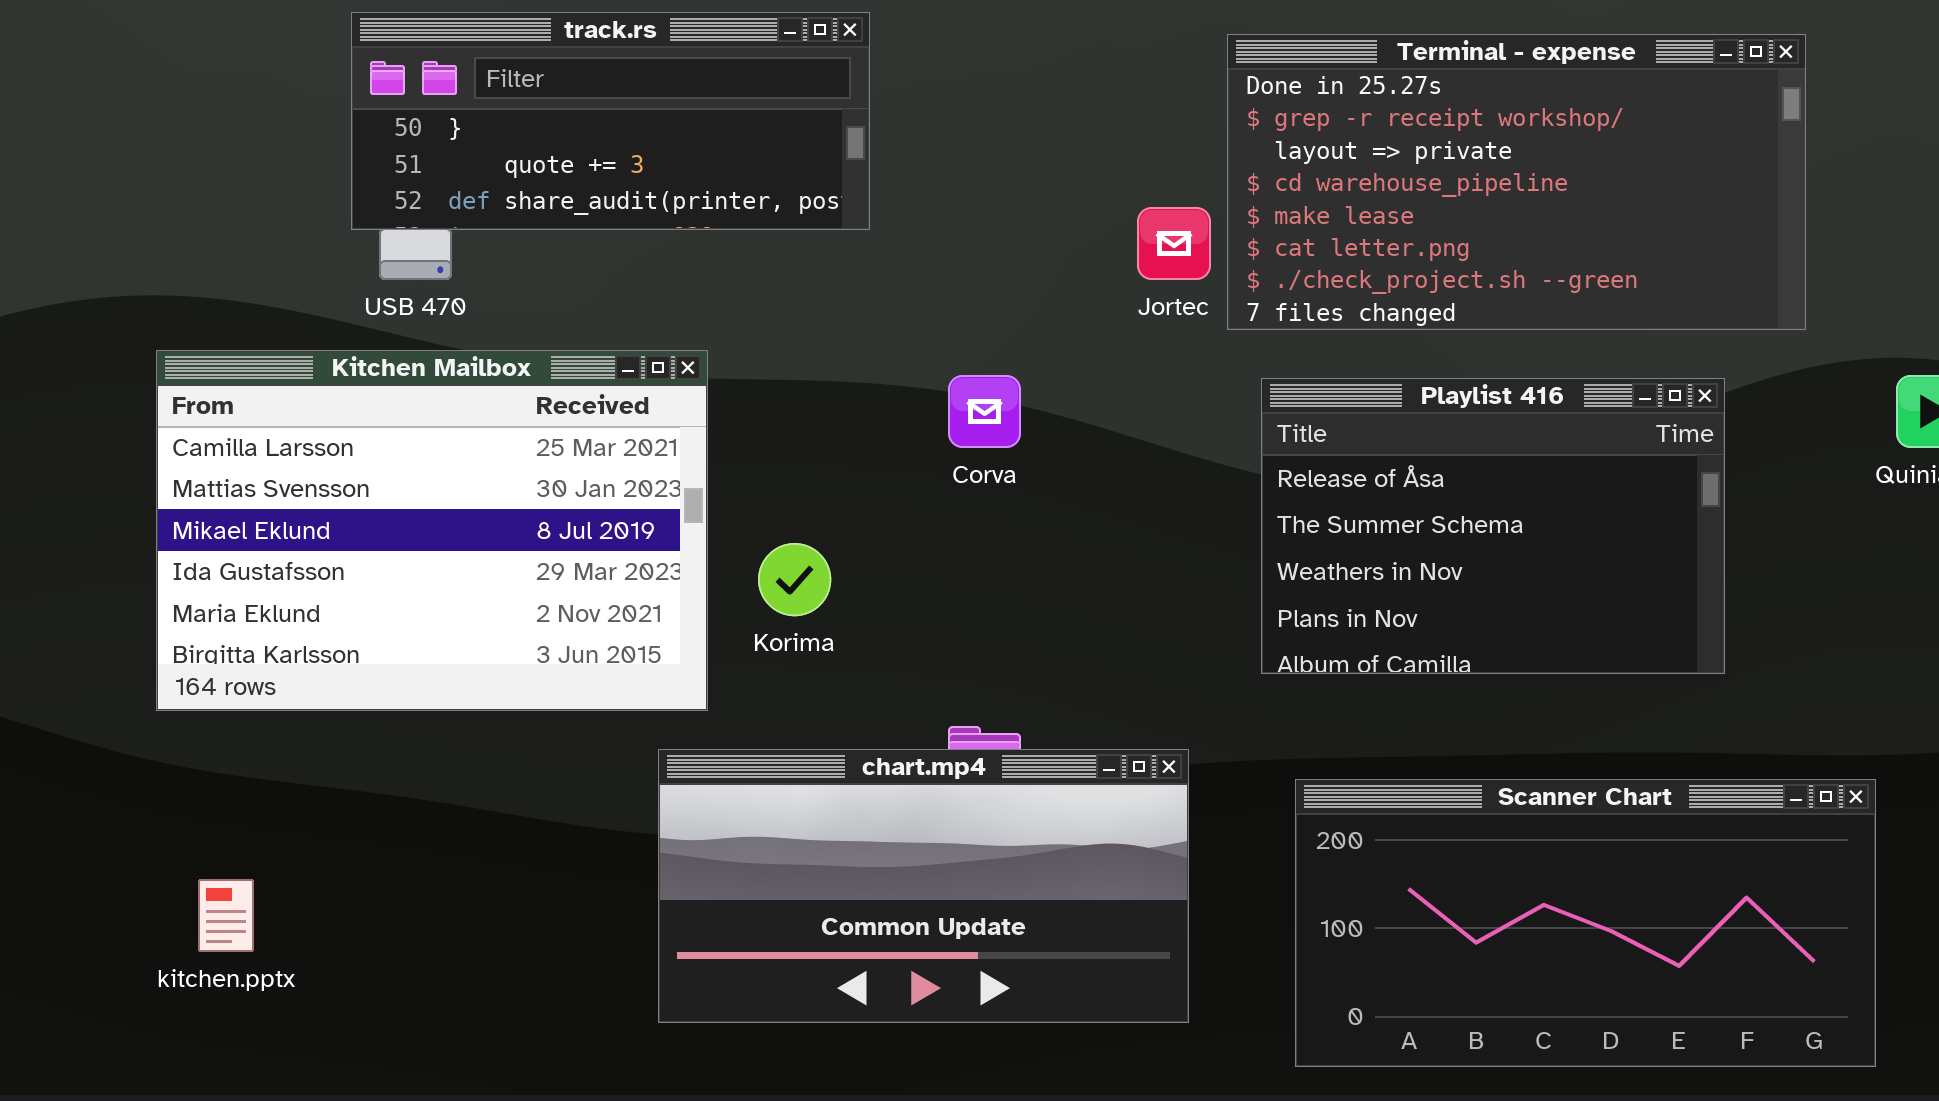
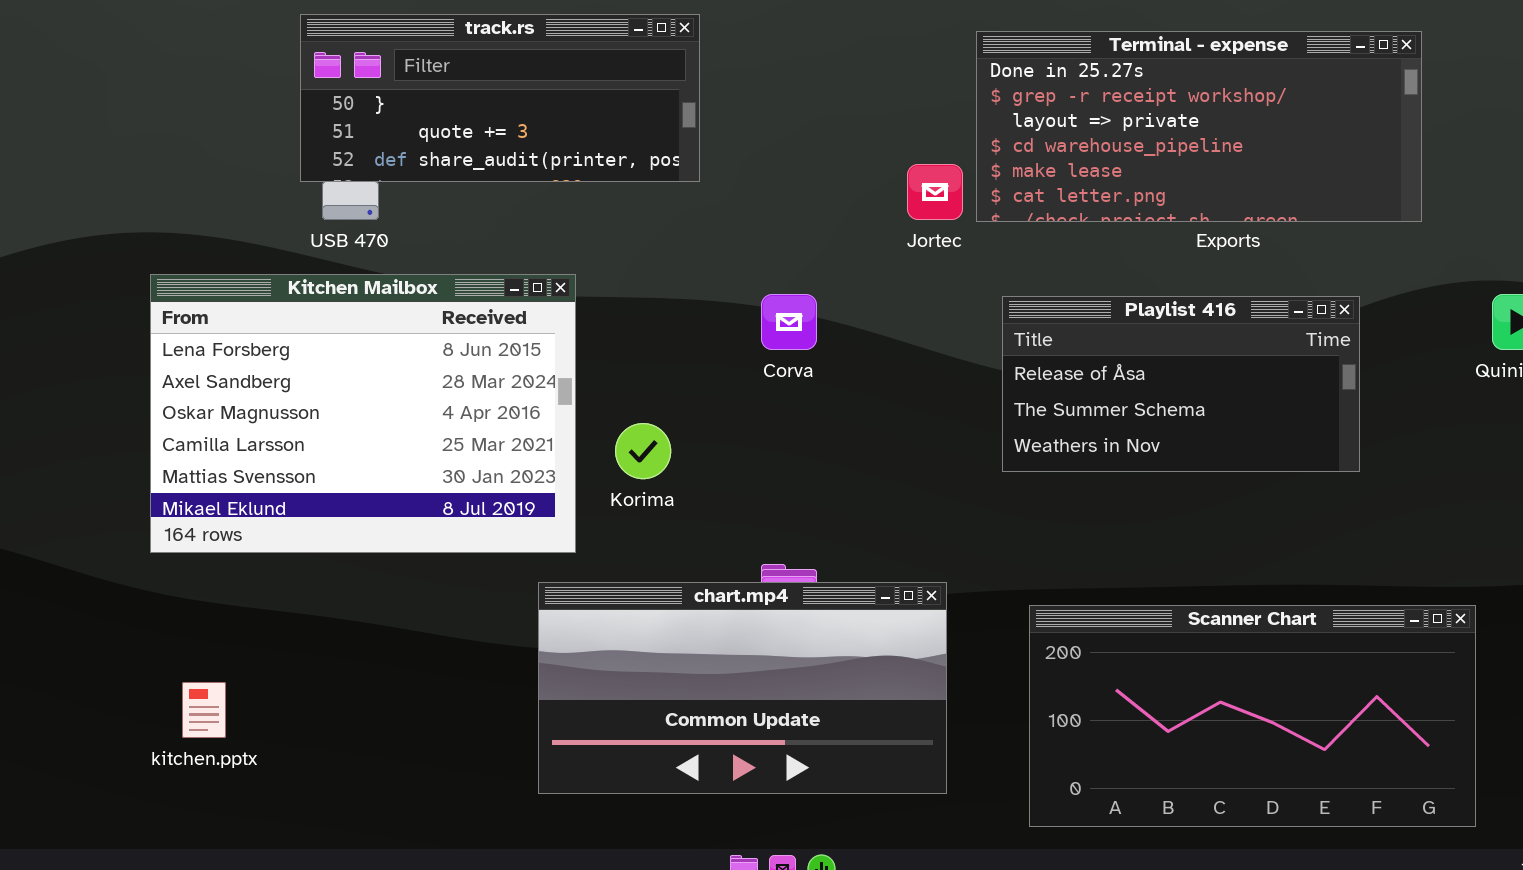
Terminal - expense: [1227,34,1806,330] -> [976,31,1422,222], resized
Kitchen Mailbox: [156,350,708,711] -> [150,274,576,553], scrolled up 3 rows
Playlist 416: [1261,378,1725,674] -> [1002,296,1360,472], resized

